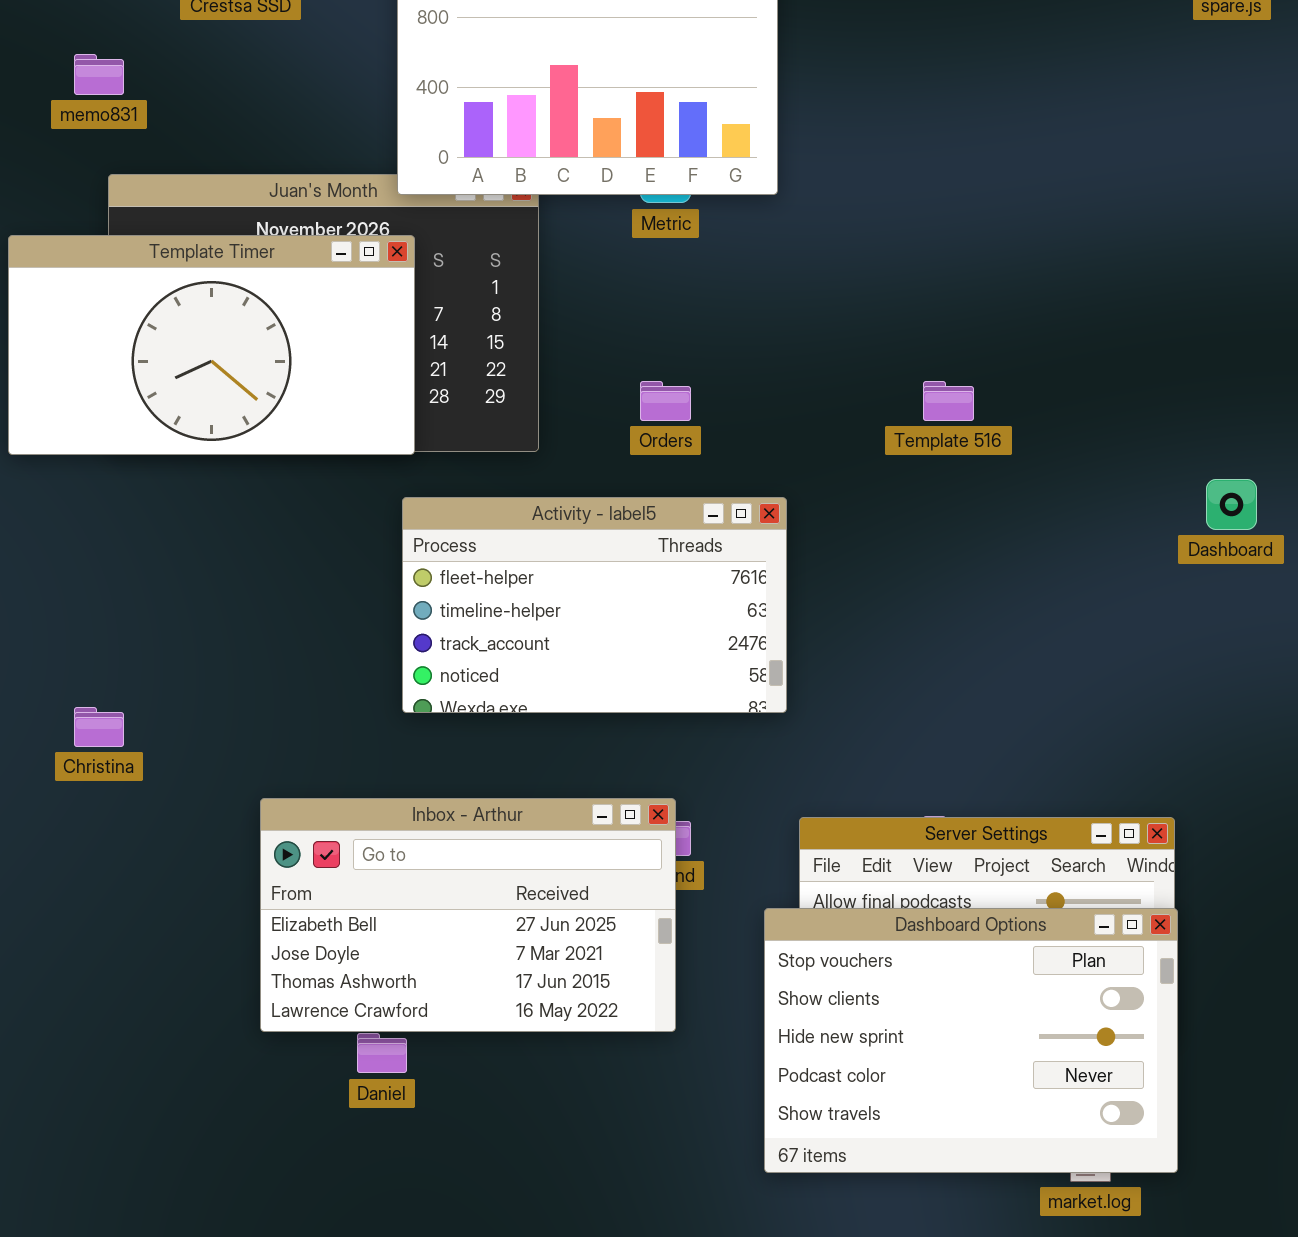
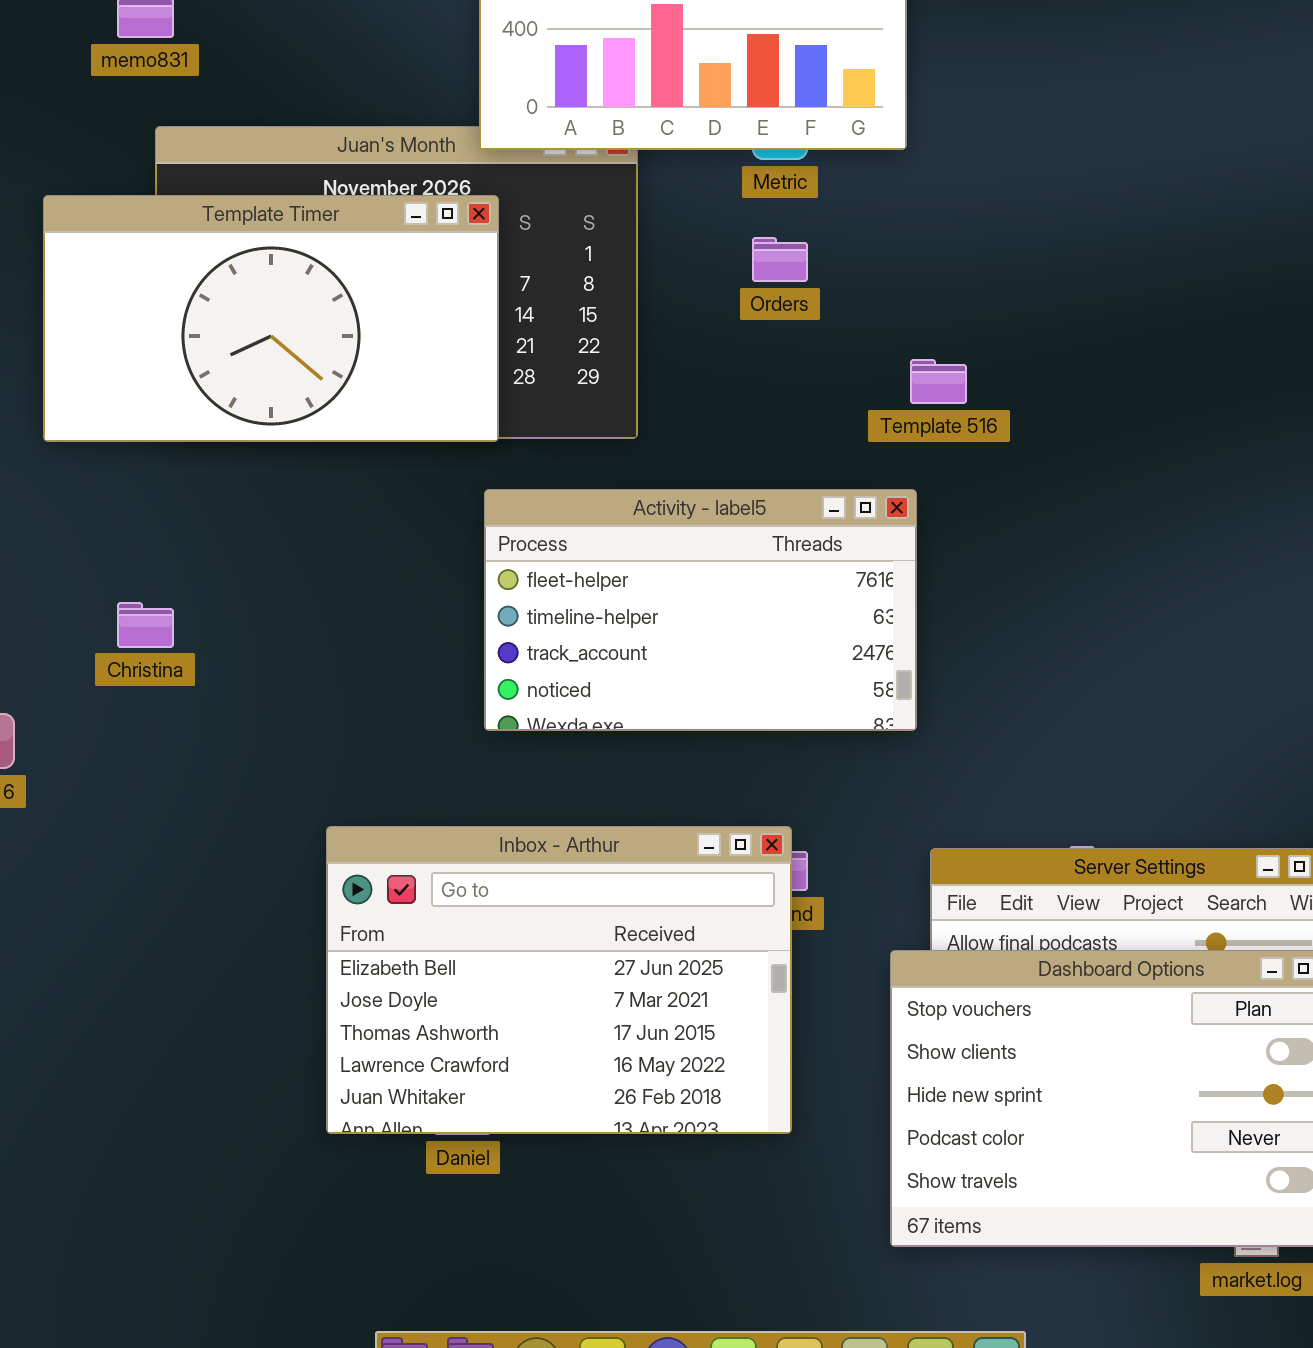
Orders: [640,381,691,421] -> [752,237,808,282], moved
Template 516: [923,381,974,421] -> [910,359,967,404], moved
Christina: [74,707,124,747] -> [117,602,174,648], moved
Inbox - Arthur: [260,798,676,1032] -> [326,826,792,1134], resized

